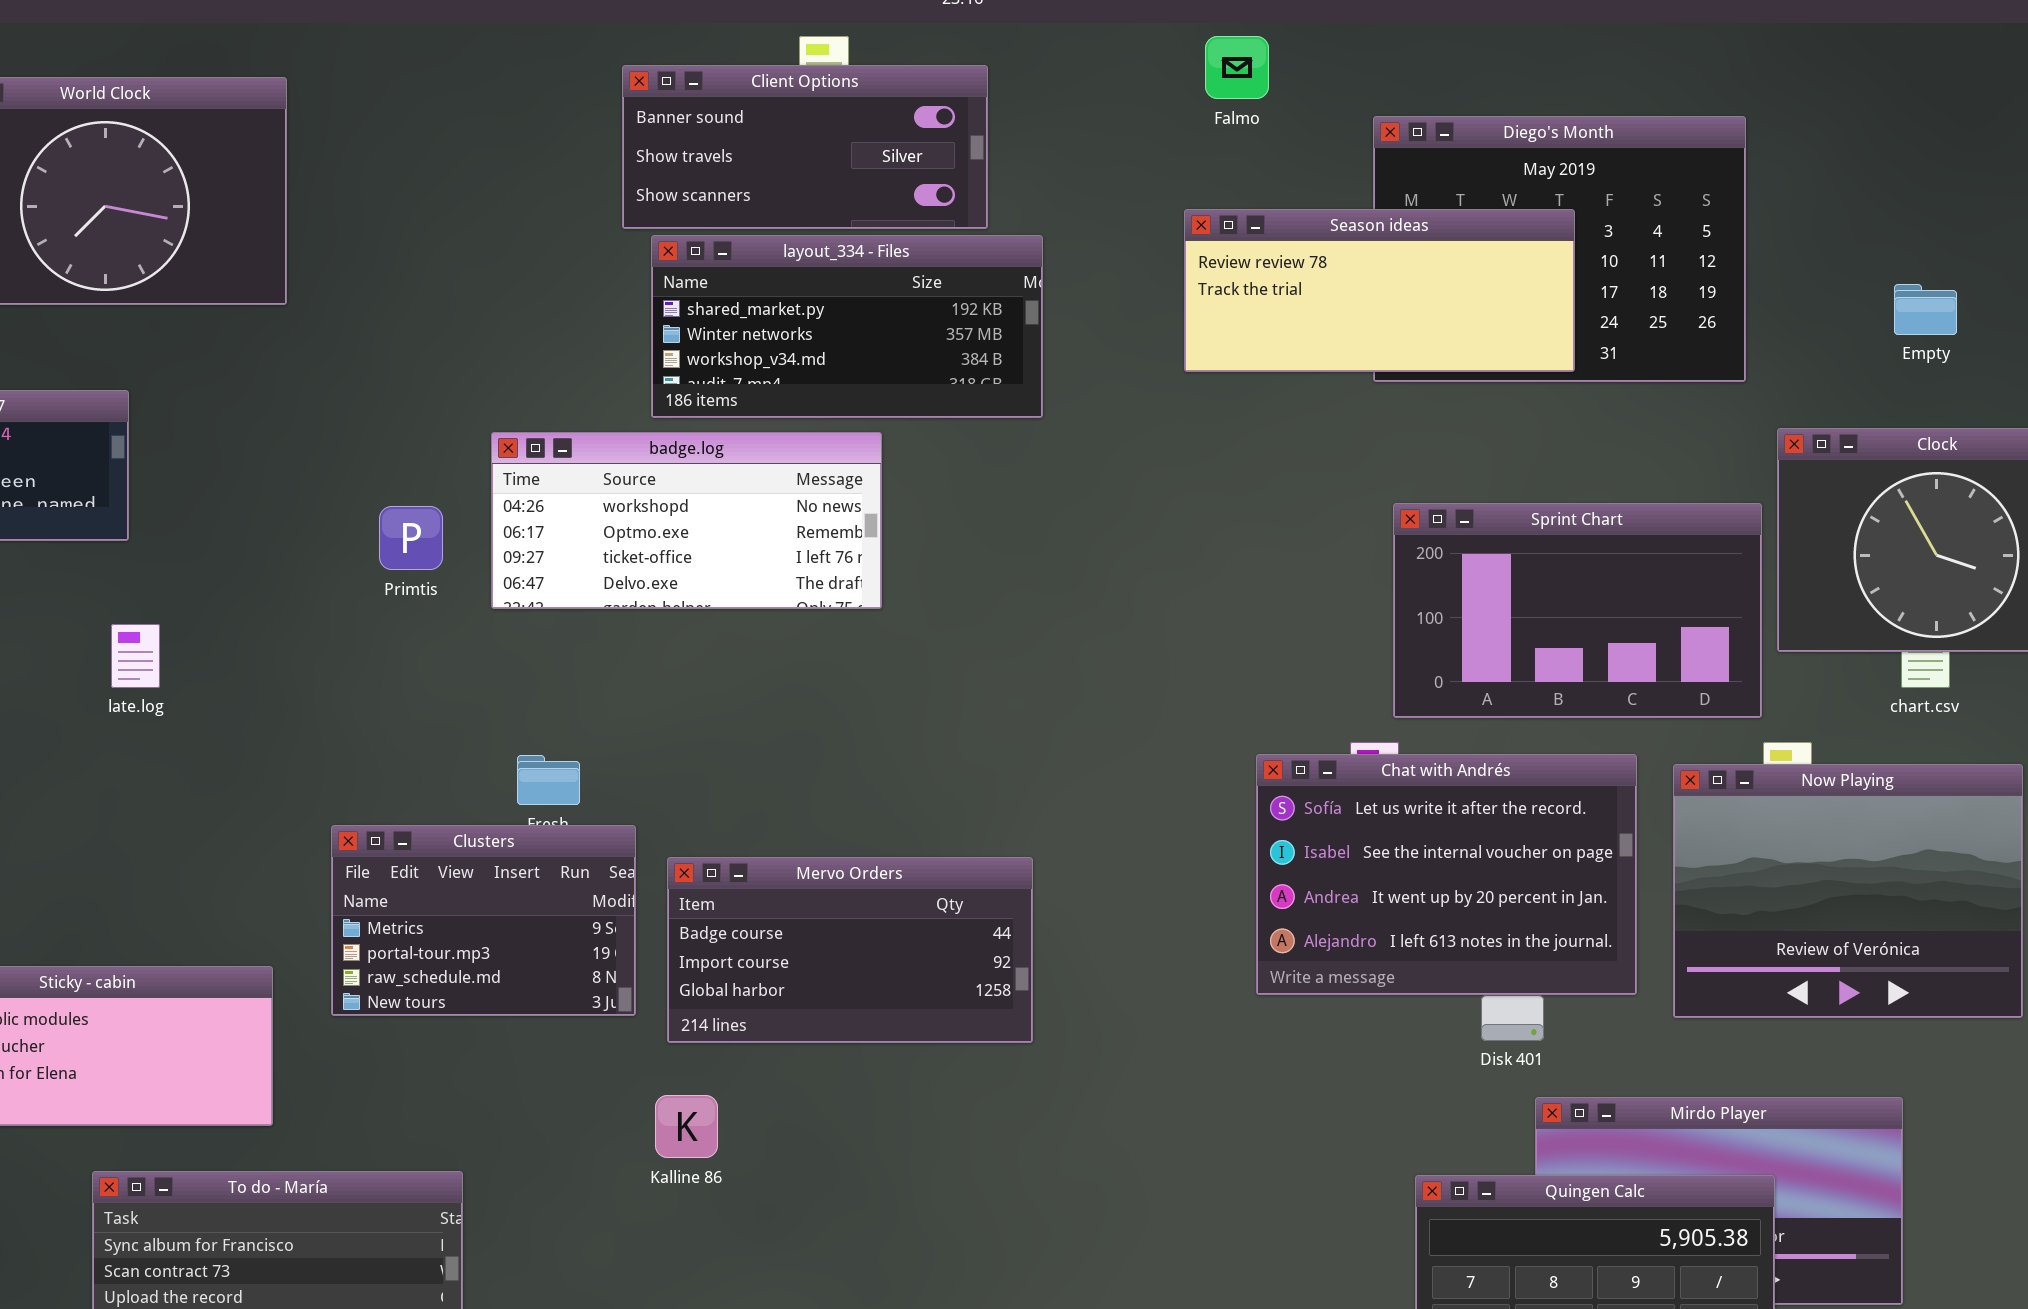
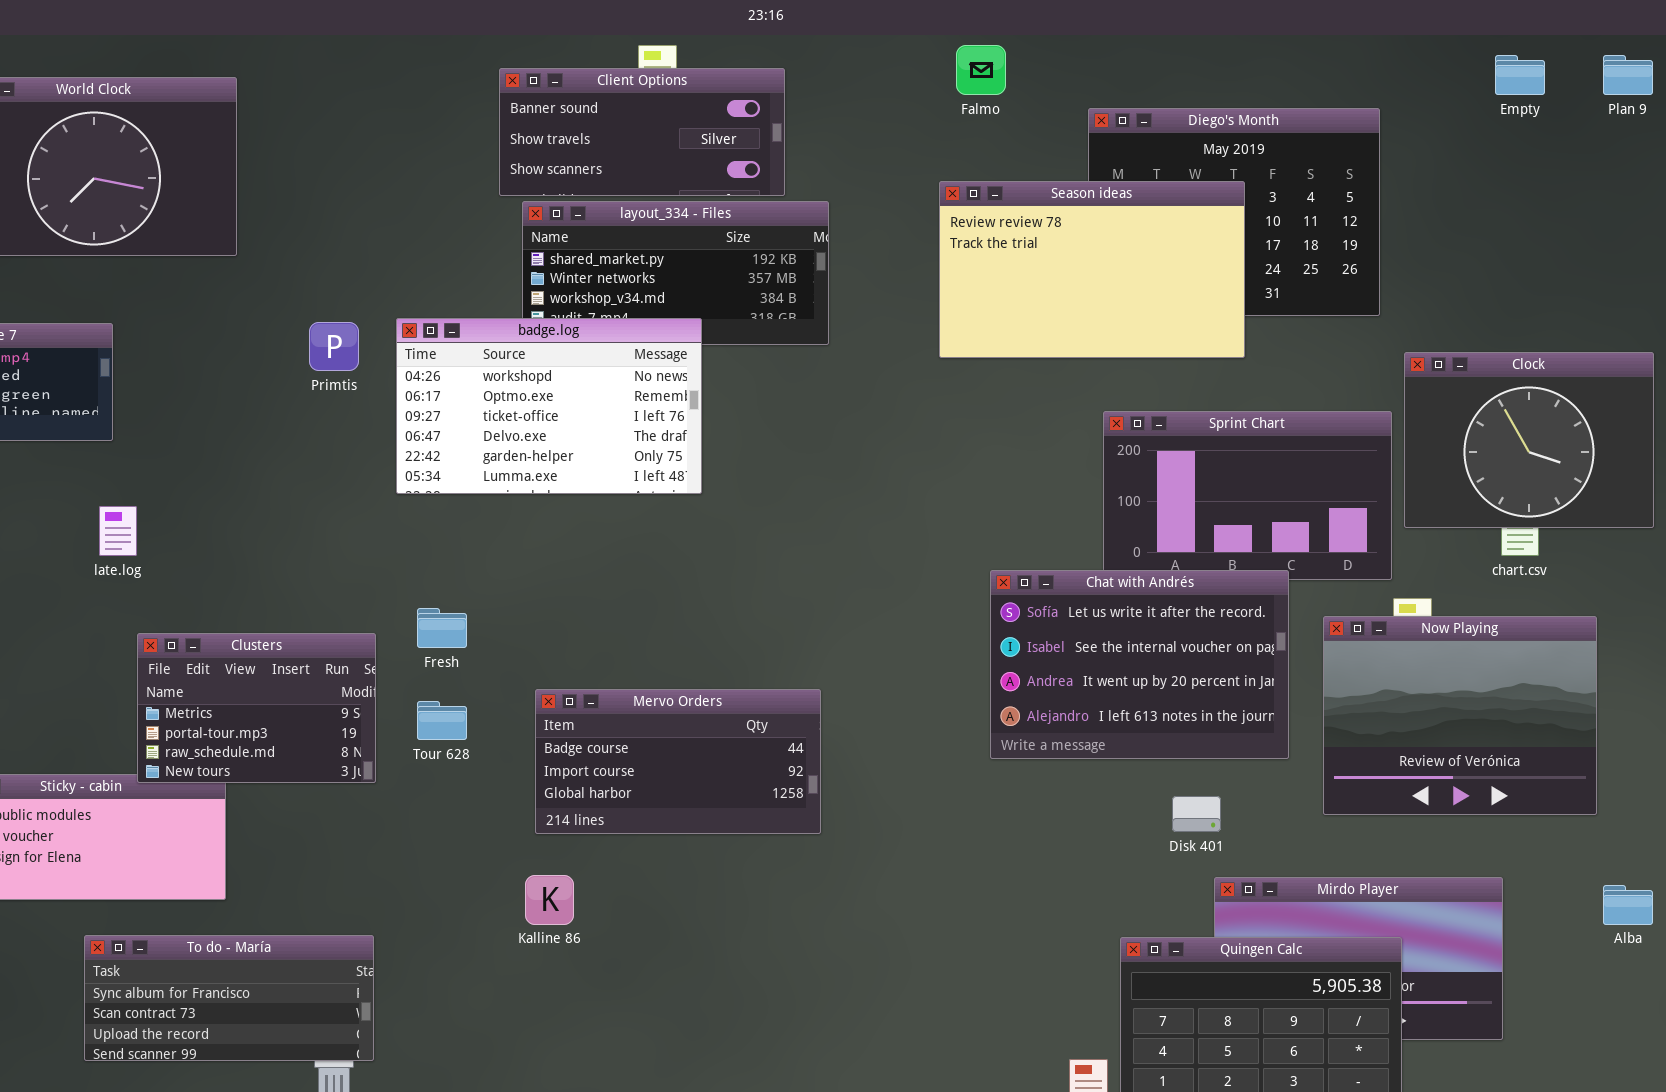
Season ideas: [1184,209,1575,372] -> [939,181,1245,358], resized
Empty: [1894,284,1957,335] -> [1495,55,1545,95], moved
badge.log: [491,432,882,609] -> [396,318,702,494], resized
Primtis: [379,506,443,570] -> [309,322,359,371], moved
Chat with Andrés: [1256,754,1637,995] -> [990,570,1289,759], moved
Clusters: [331,825,636,1016] -> [137,633,376,783], moved

